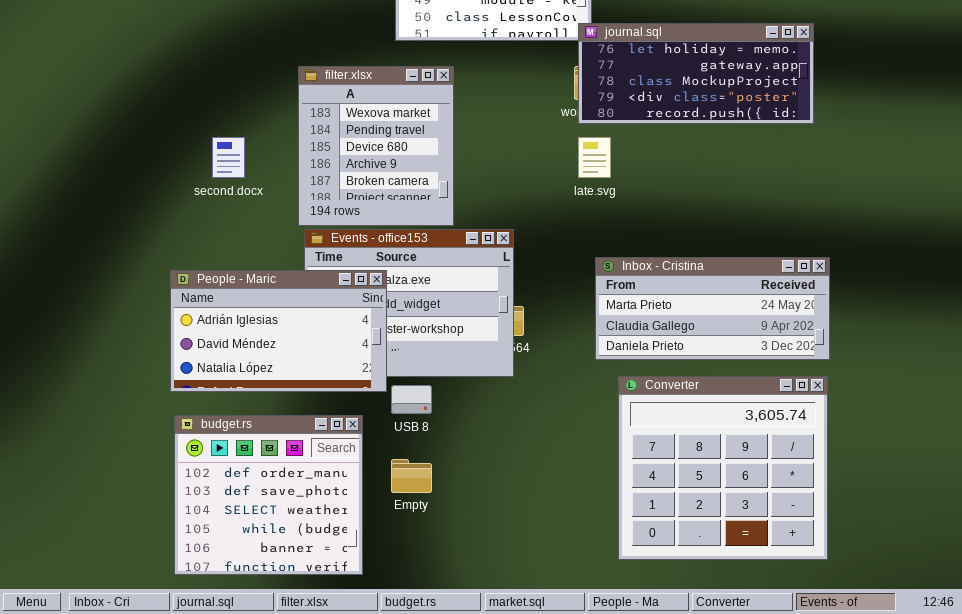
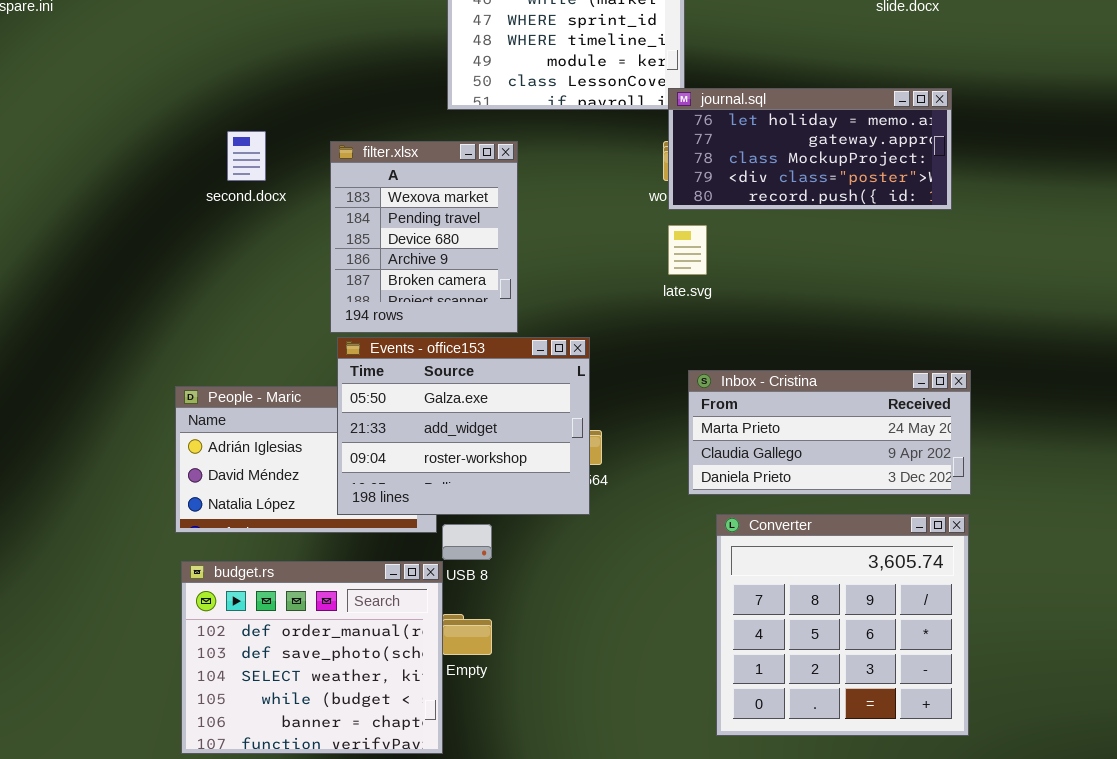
second.docx: [212,137,245,178] -> [227,131,266,181], moved
Events - office153: [304,229,514,377] -> [337,337,590,515], raised
budget.rs: [174,415,363,575] -> [181,561,443,754], resized

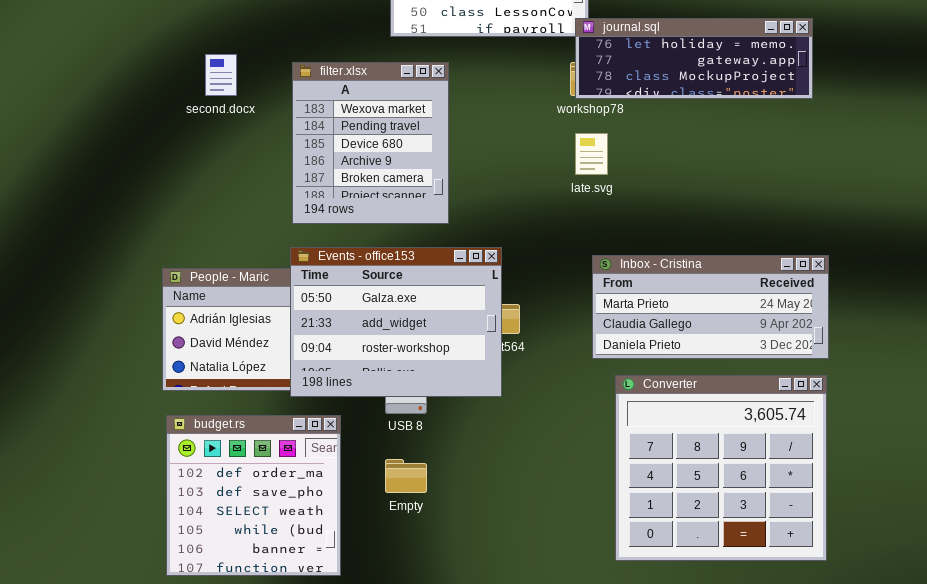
journal.sql: [668,88,952,210] -> [575,18,813,99], resized
Events - office153: [337,337,590,515] -> [290,247,502,397], moved
budget.rs: [181,561,443,754] -> [166,415,341,576], resized

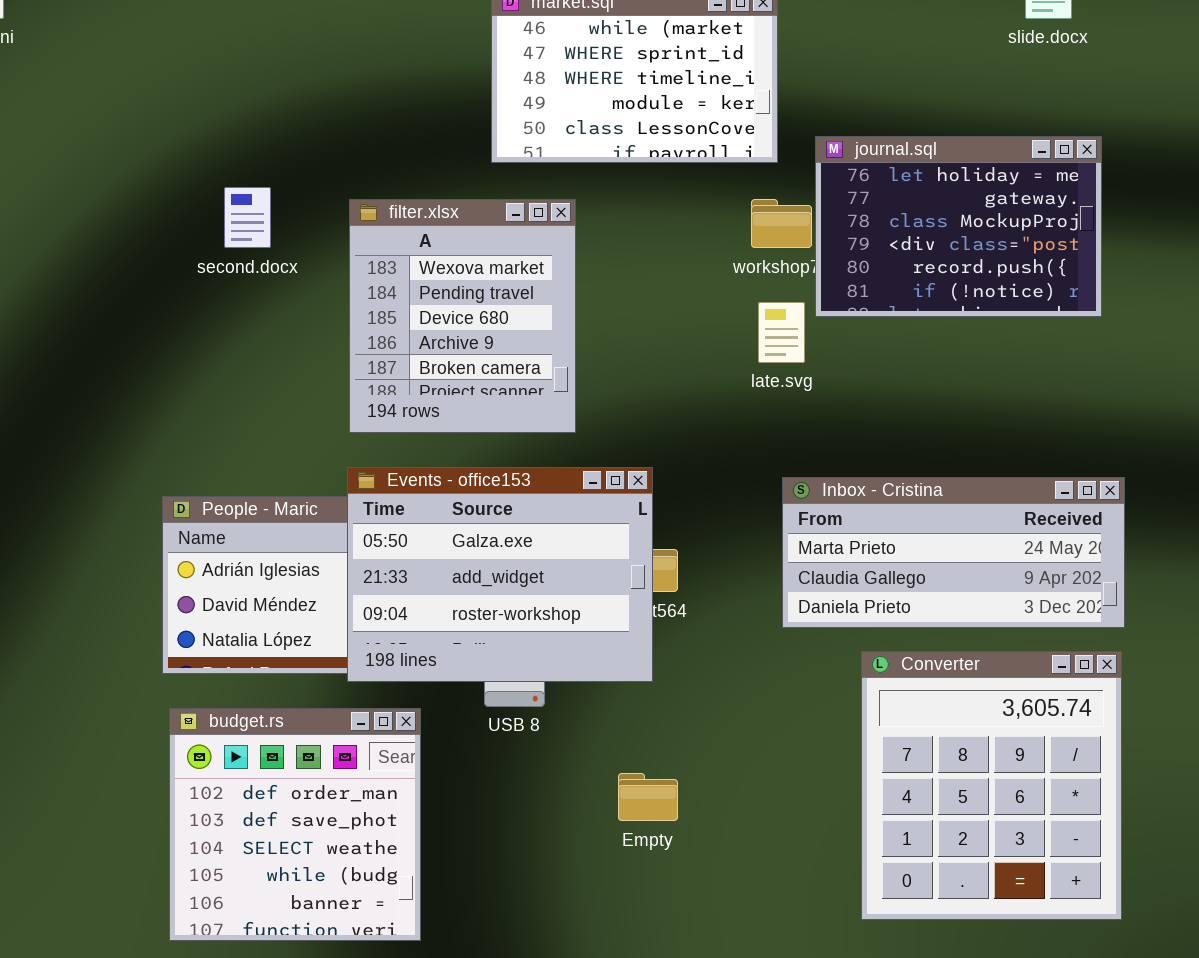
journal.sql: [575,18,813,99] -> [815,136,1102,317], resized
Converter: [615,375,827,561] -> [861,651,1122,920], resized
Empty: [385,459,427,493] -> [618,773,678,821], moved

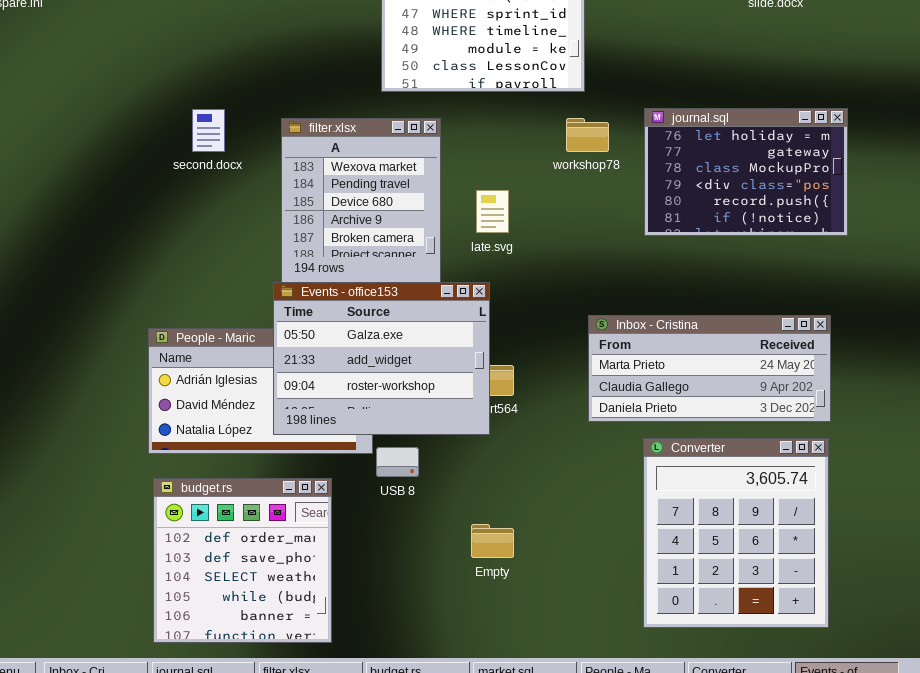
journal.sql: [815,136,1102,317] -> [644,108,848,236], moved
late.svg: [758,302,805,363] -> [476,190,509,233], moved
Events - office153: [347,467,653,682] -> [273,282,490,435], moved

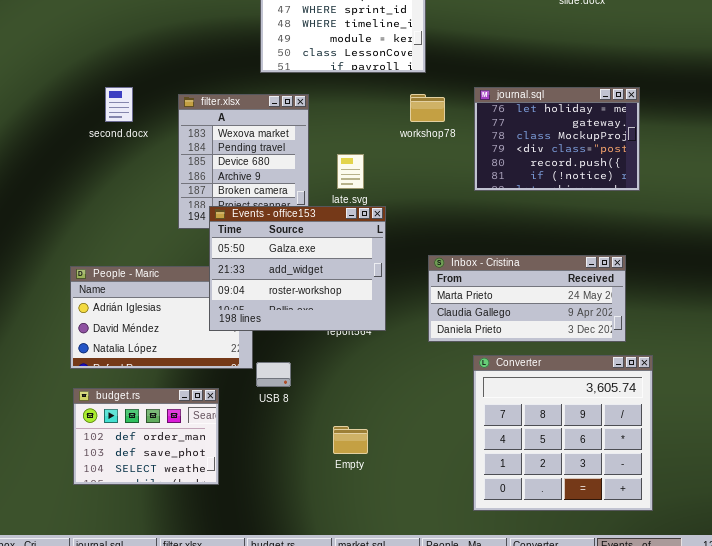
Events - office153: [273,282,490,435] -> [209,206,386,331], moved
Converter: [643,438,829,628] -> [473,355,653,511], resized
budget.rs: [153,478,332,643] -> [73,388,219,485], resized

